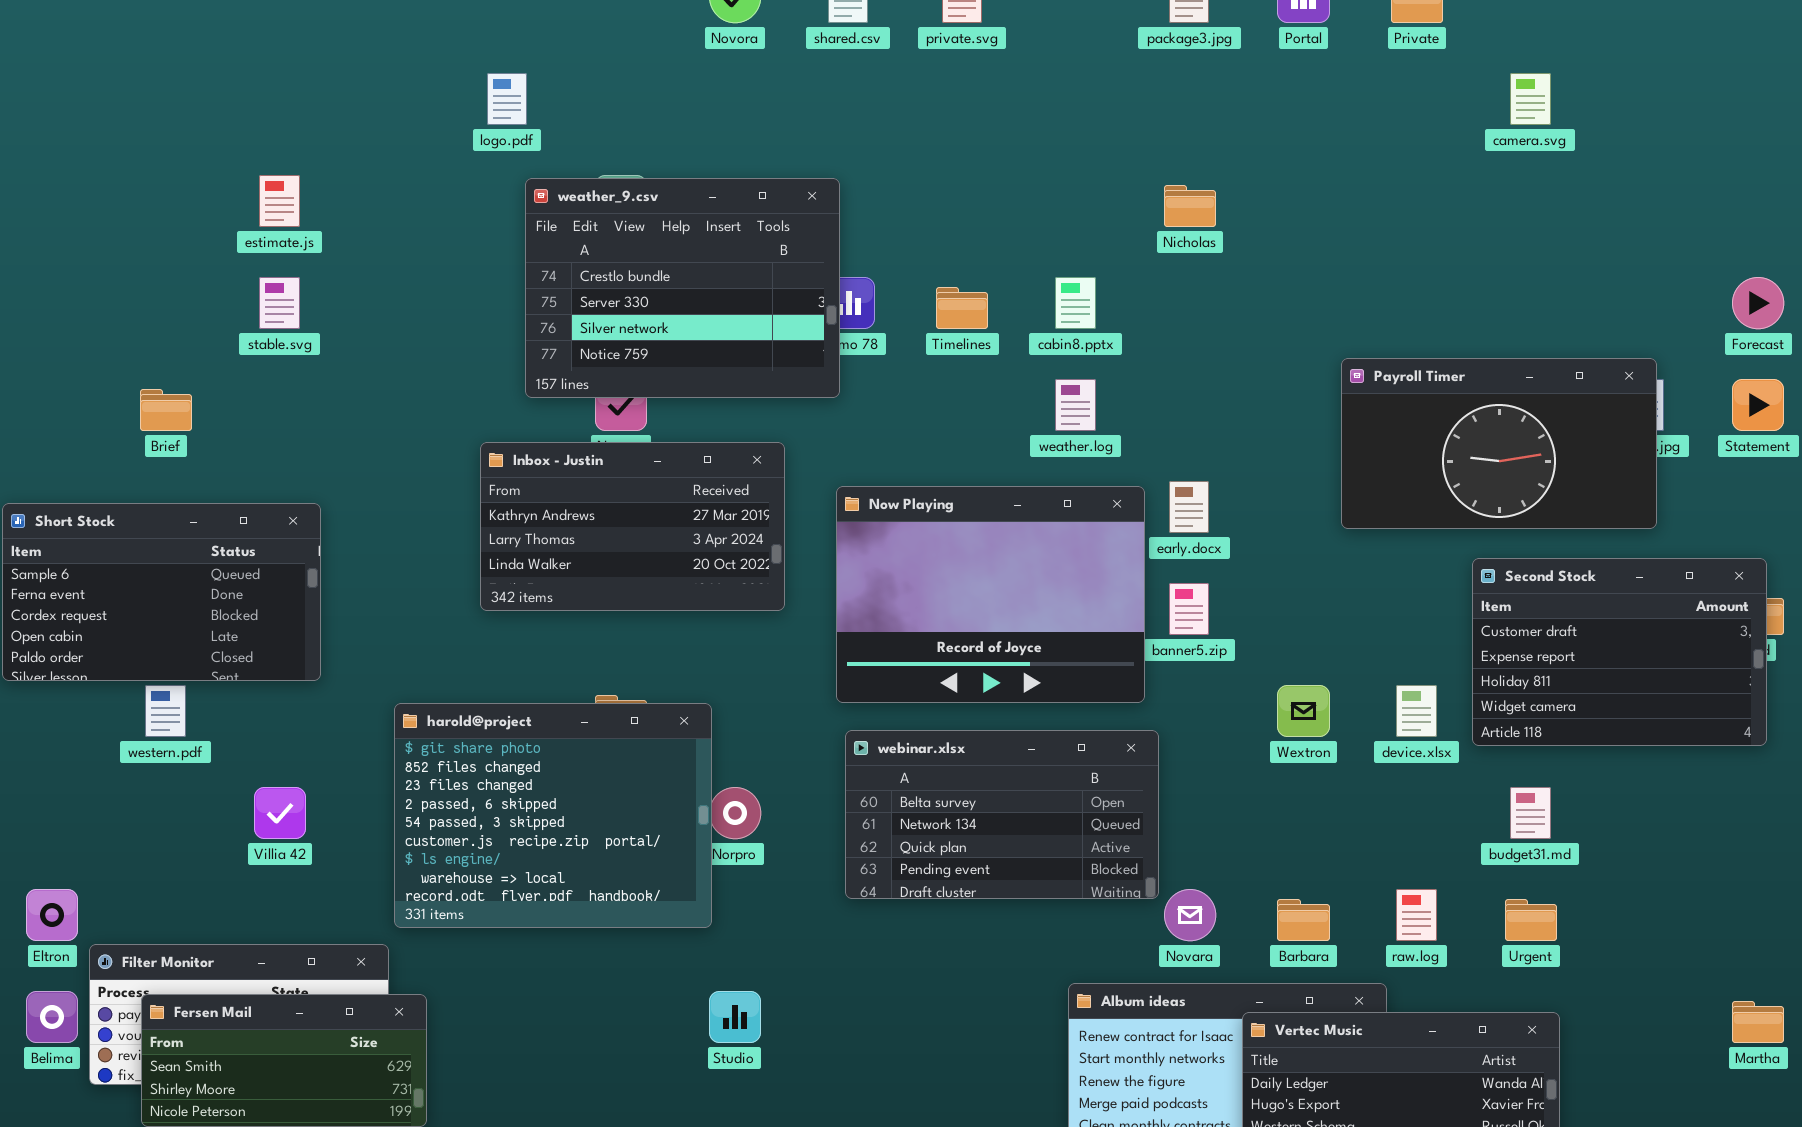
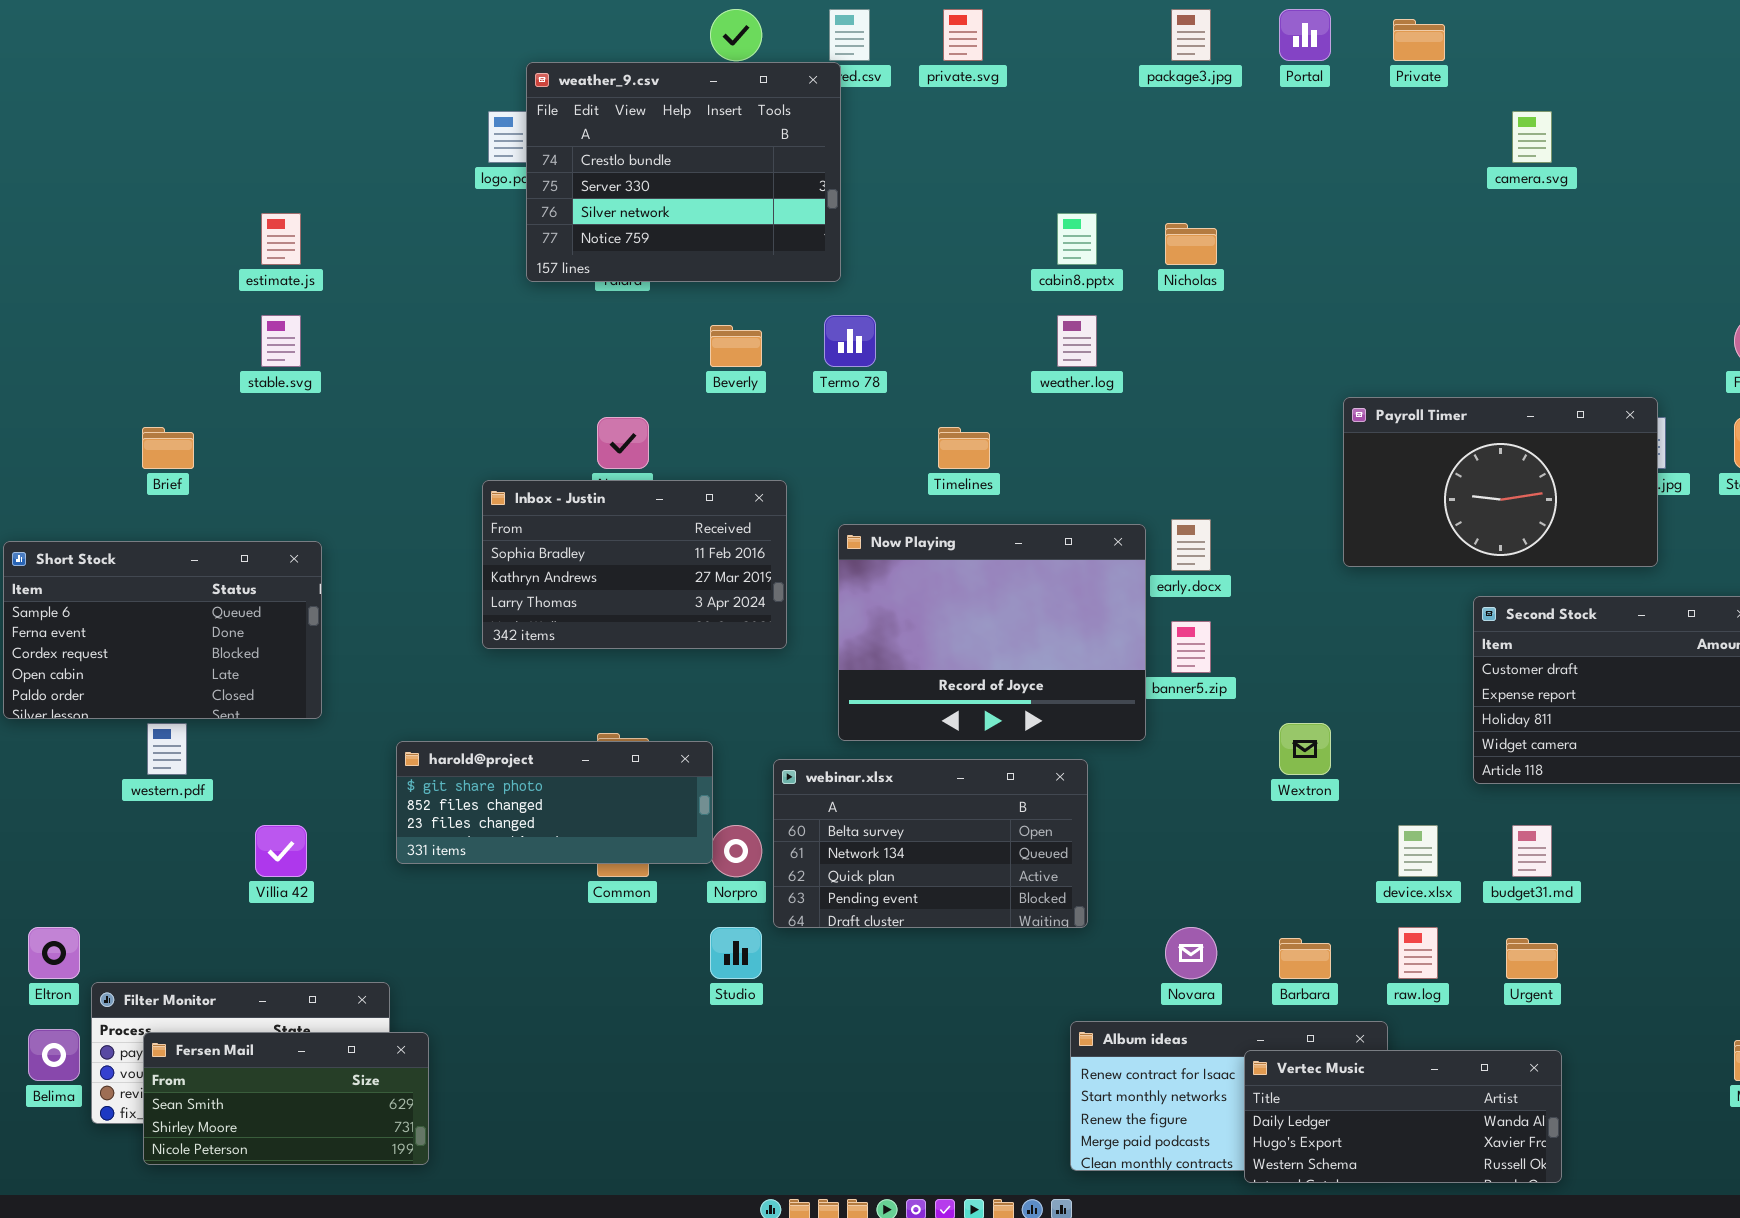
weather_9.csv: [525,178,840,398] -> [526,62,841,282], moved
cabin8.pptx: [1055,277,1096,329] -> [1057,213,1097,265], moved
Timelines: [936,287,988,329] -> [938,427,990,469], moved
weather.log: [1055,379,1096,431] -> [1057,315,1097,367], moved
Inbox - Justin: [480,442,785,611] -> [482,480,787,649], scrolled up 1 row
device.xlsx: [1396,685,1437,737] -> [1398,825,1438,877], moved
harold@project: [394,703,712,928] -> [396,741,713,864], resized
webinar.xlsx: [845,730,1159,899] -> [773,759,1088,928], moved
Studio: [709,991,761,1043] -> [710,927,762,979], moved

